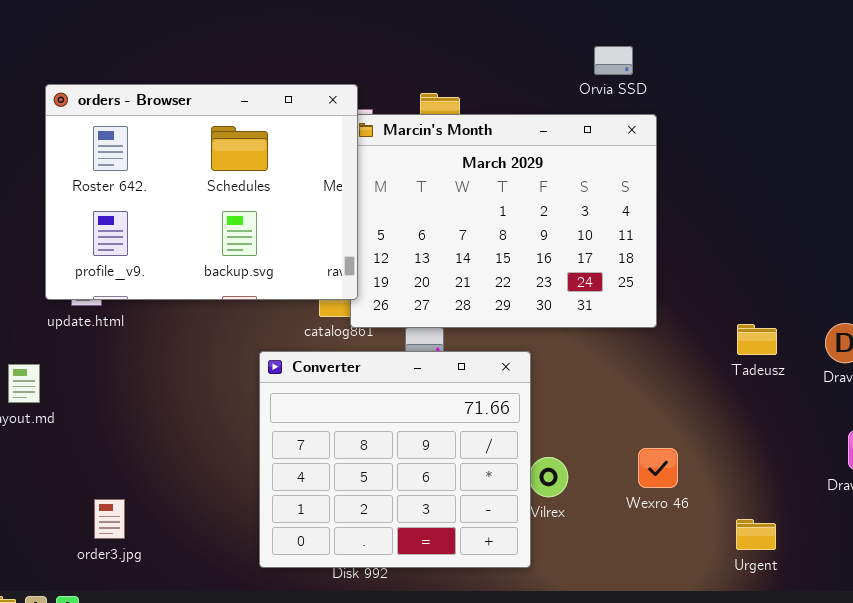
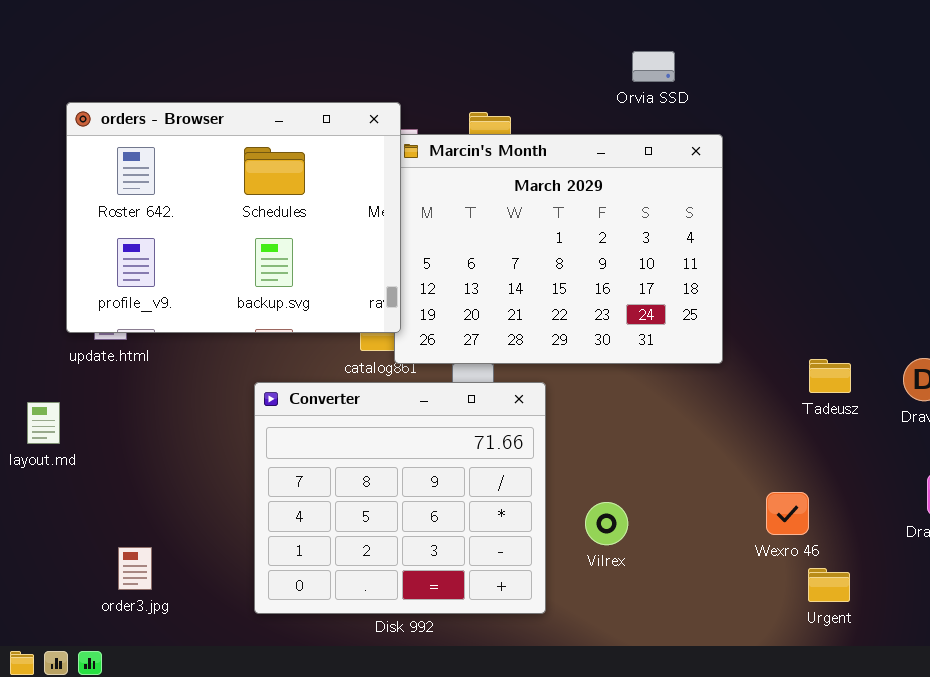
Orvia SSD: [594,46,633,75] -> [632,51,675,82], moved
Converter: [259,351,531,568] -> [254,382,546,614], moved
Wexro 46: [638,448,678,488] -> [766,492,809,535], moved

